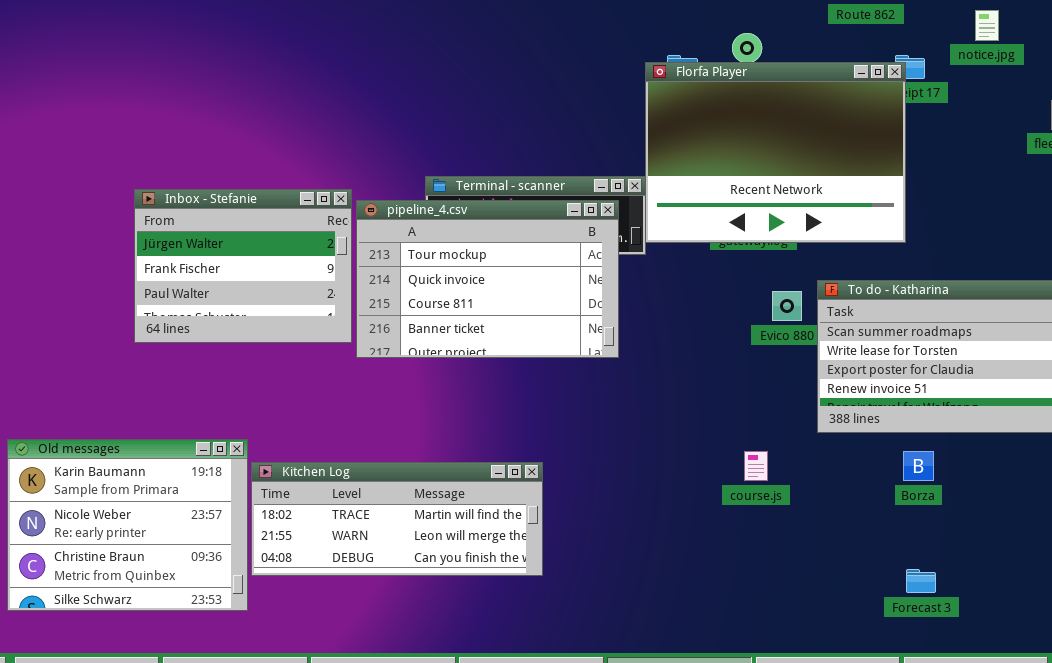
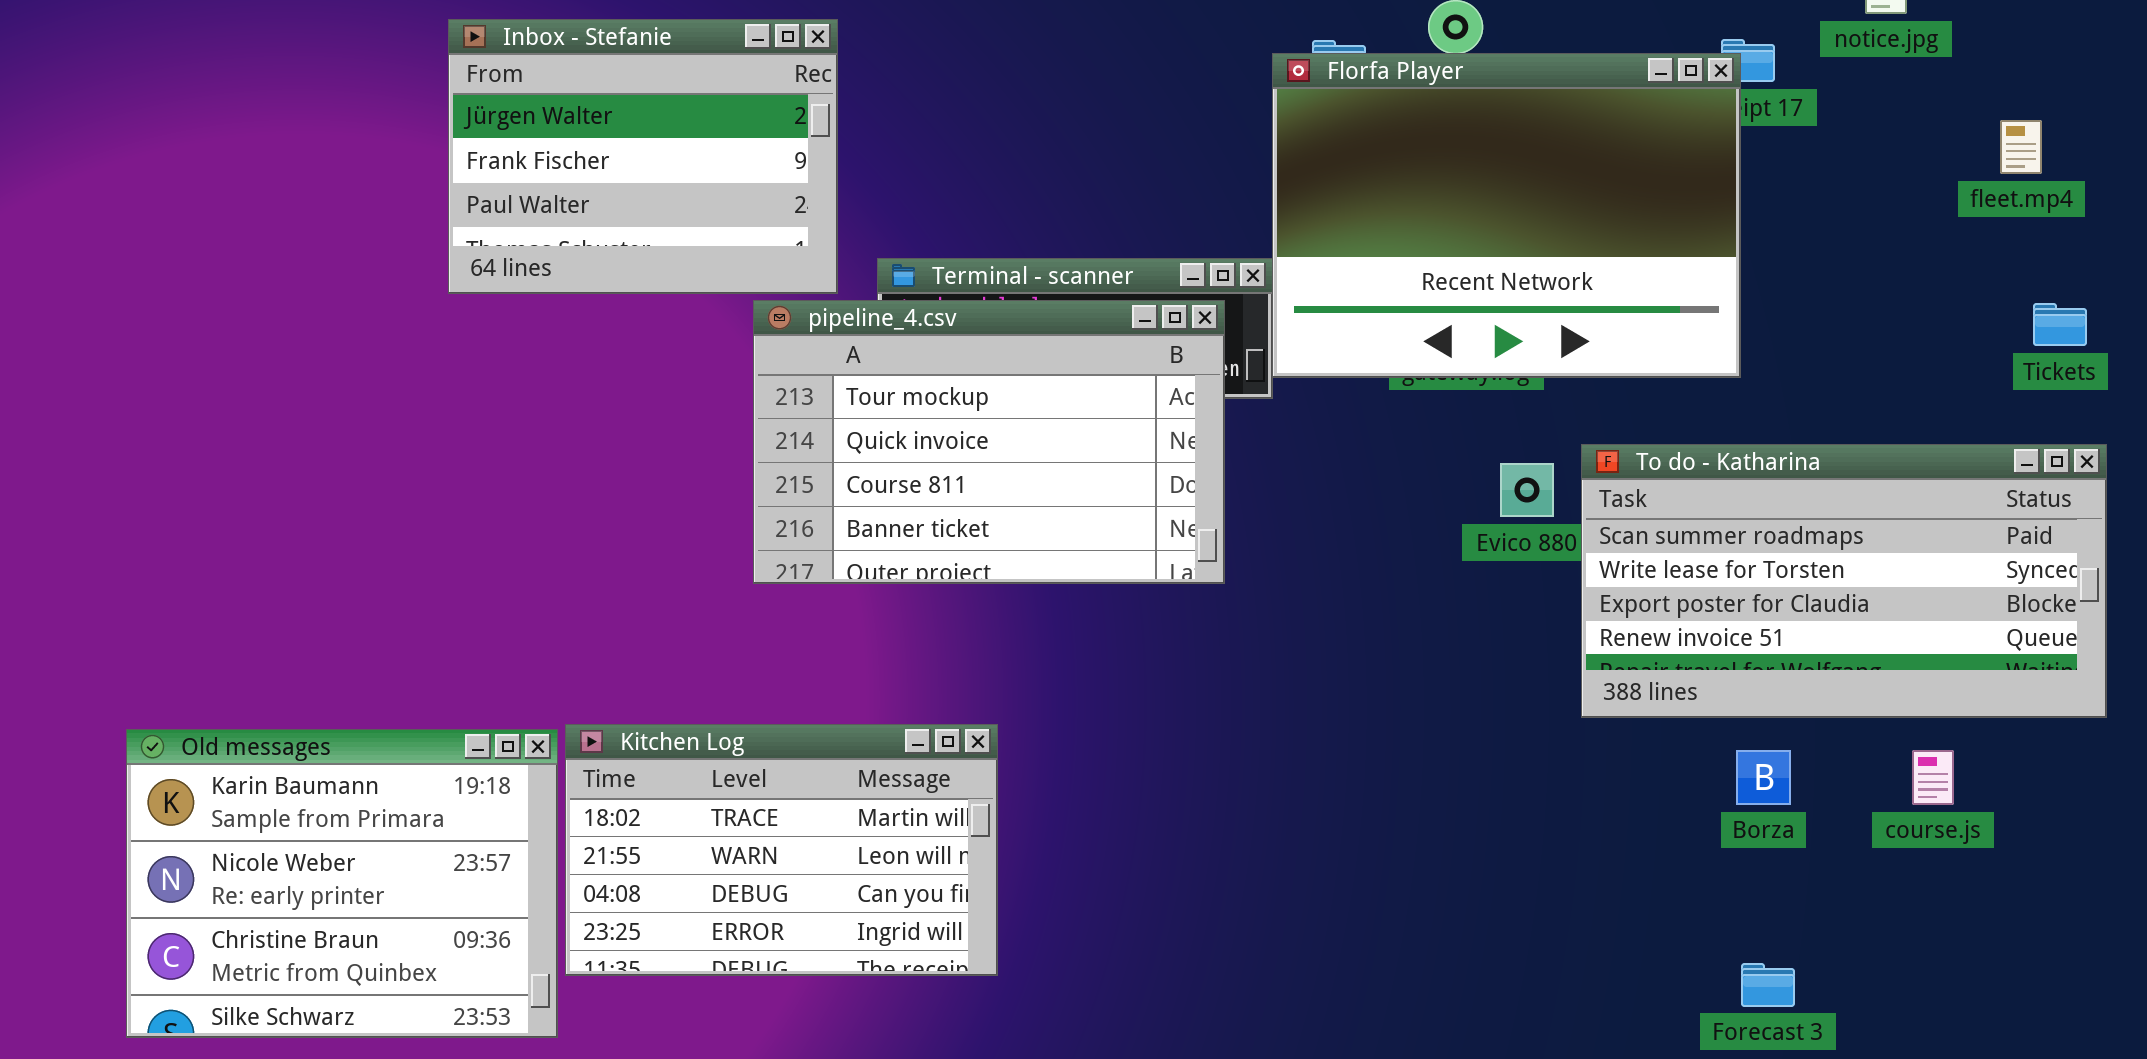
Inbox - Stefanie: [134,189,352,343] -> [448,19,838,294], moved
course.js: [744,451,768,481] -> [1912,750,1954,805], moved
Kitchen Log: [251,462,543,576] -> [565,724,998,976], resized

